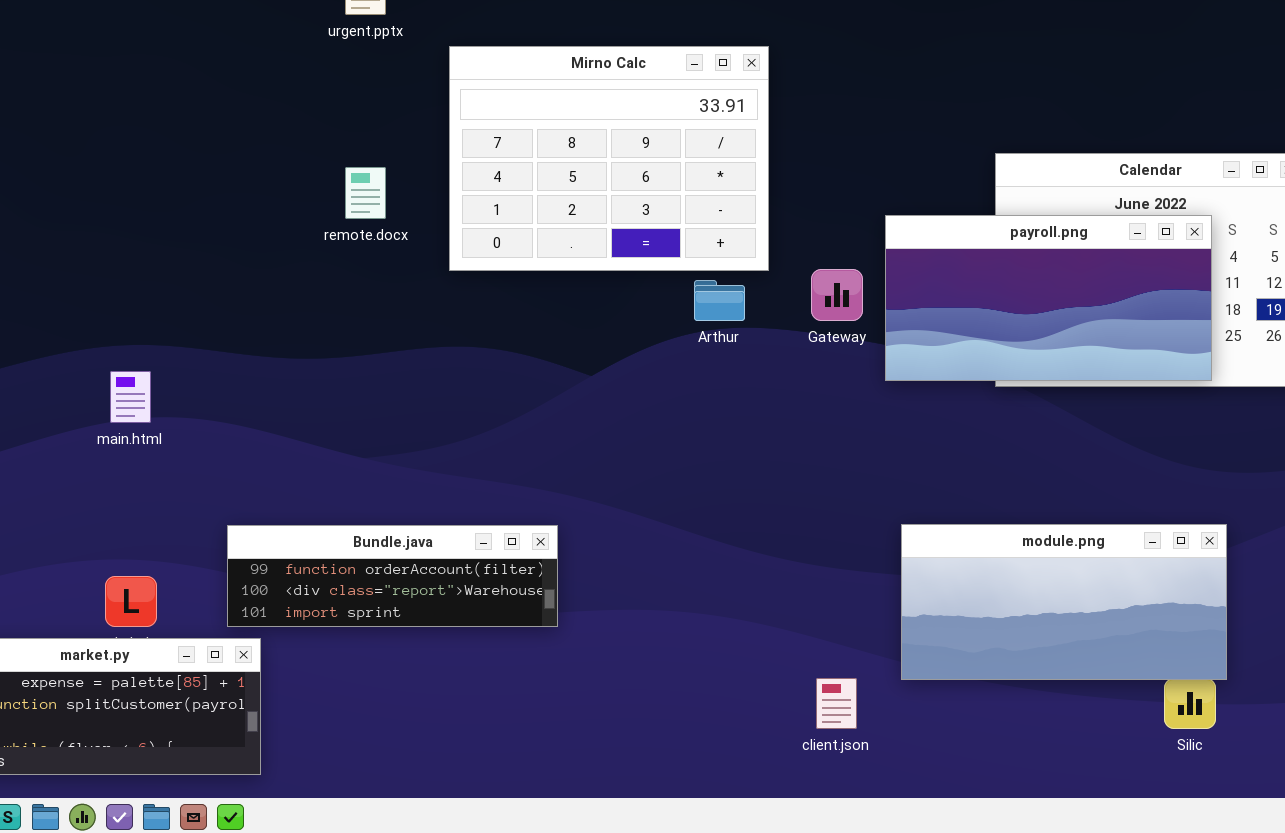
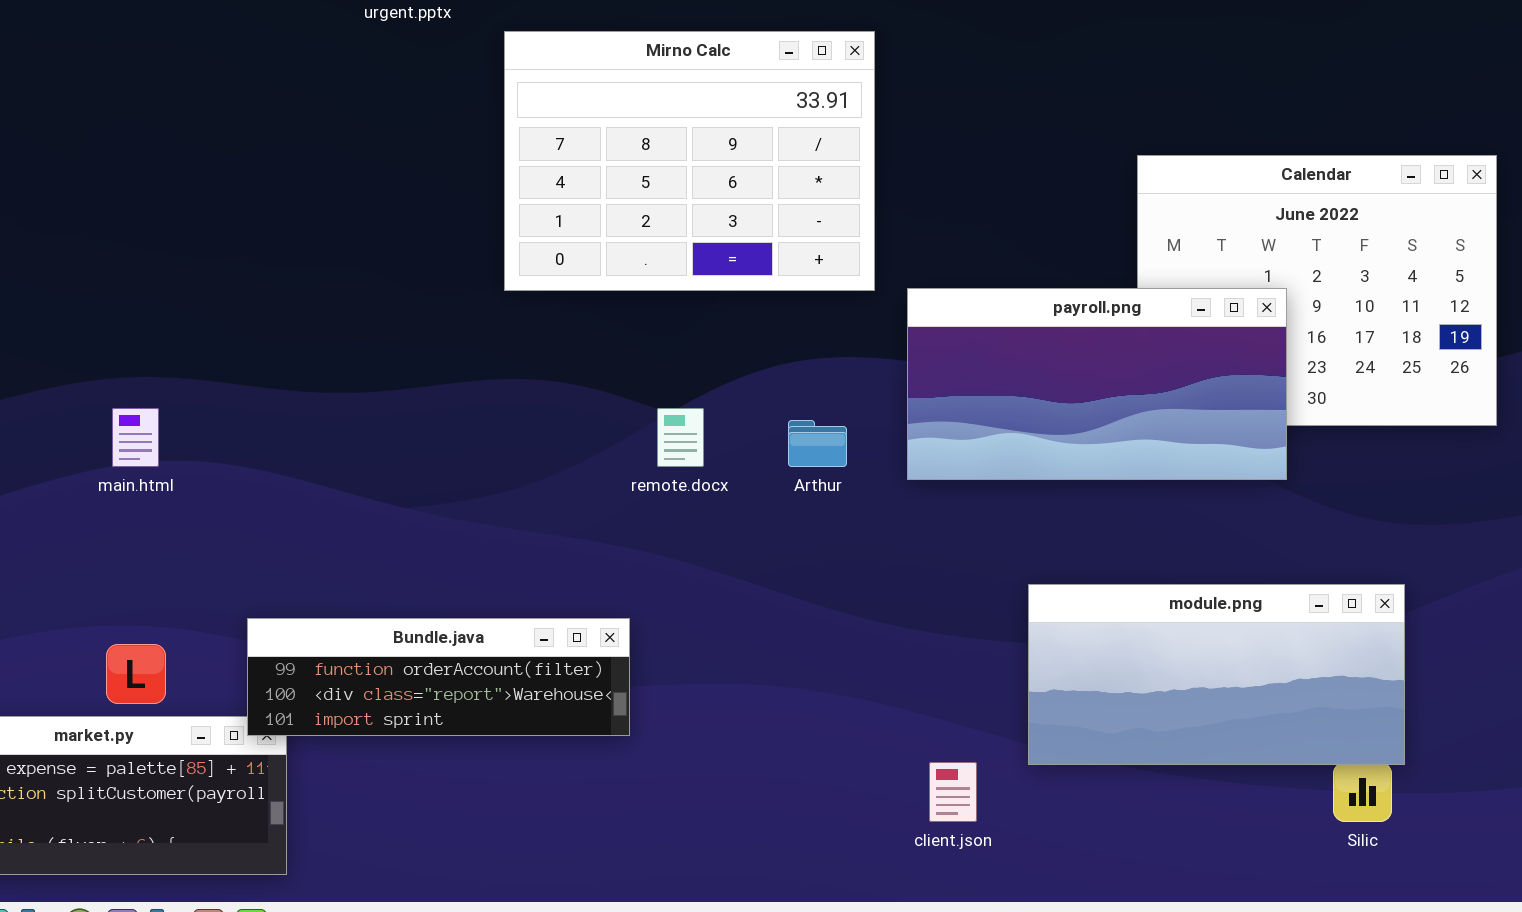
remote.docx: [345,167,386,219] -> [657,408,704,467], moved
payroll.png: [885,215,1212,381] -> [907,288,1287,480], moved
Arthur: [694,280,745,321] -> [788,420,847,467], moved
Bundle.java: [227,525,558,627] -> [247,618,630,736], moved

